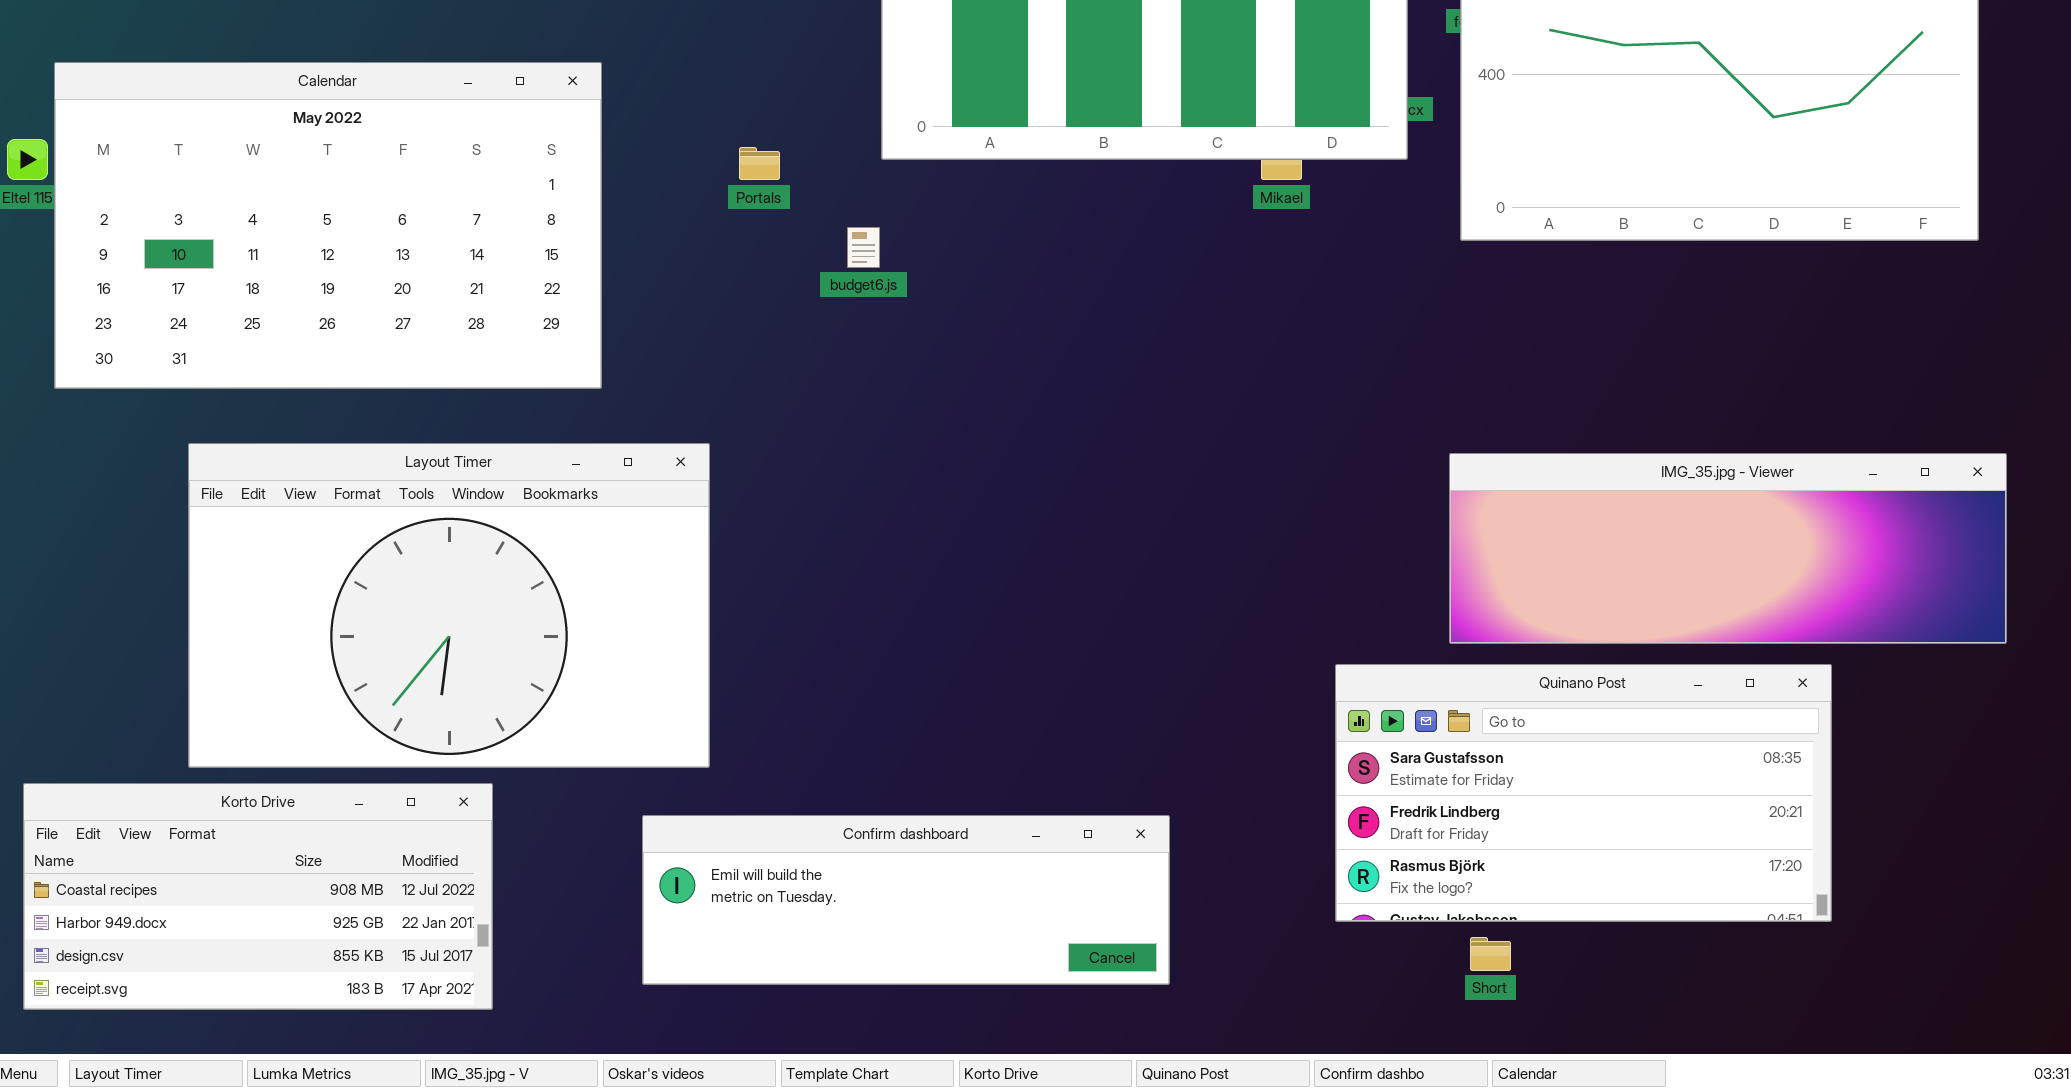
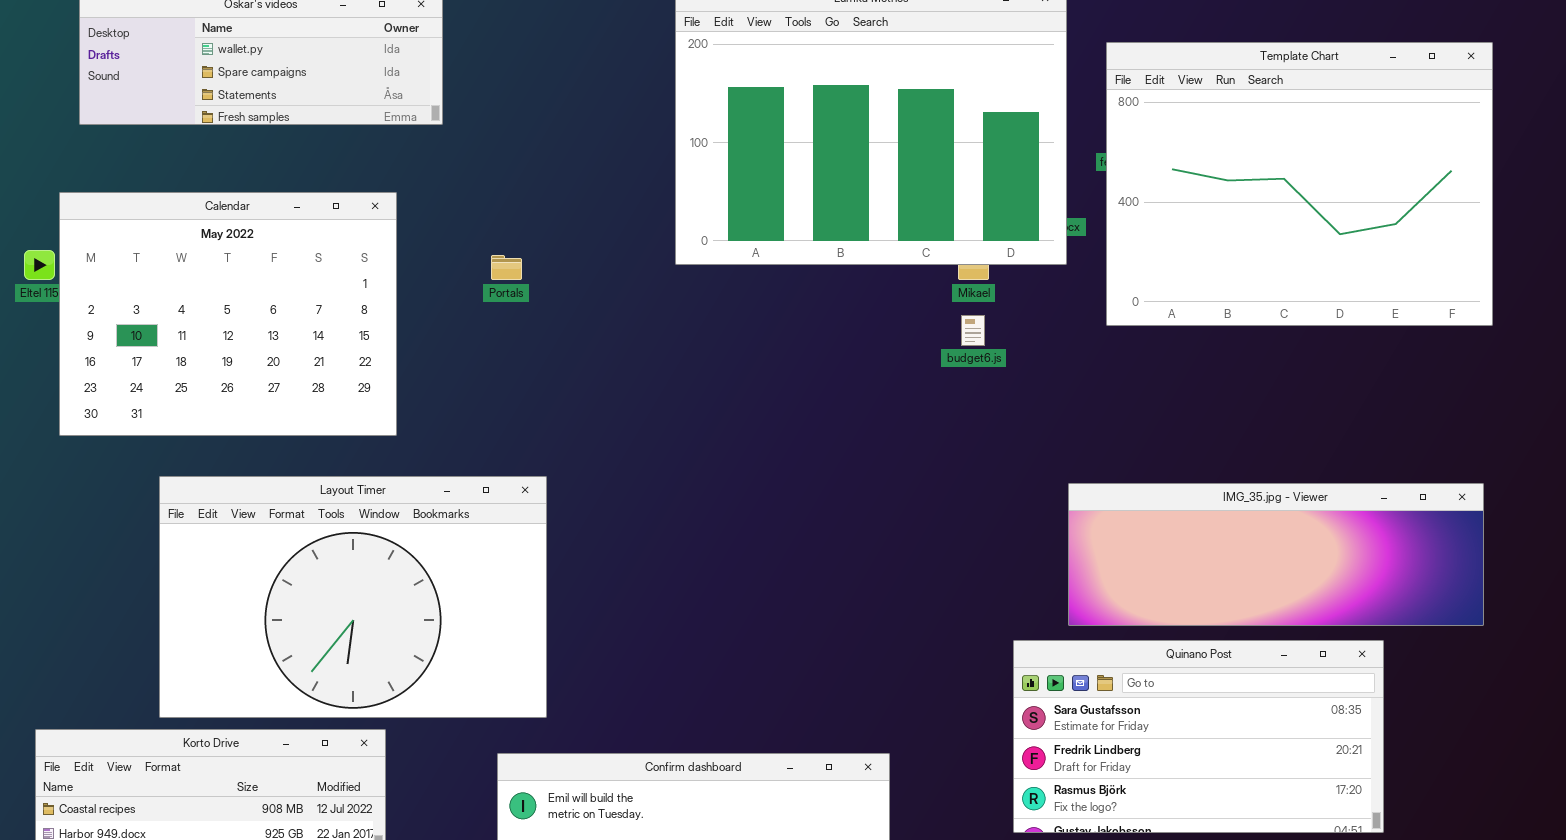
Calendar: [54,62,602,389] -> [59,192,397,436], resized
Portals: [739,147,780,180] -> [491,255,522,280], moved
budget6.js: [847,227,880,268] -> [961,315,985,346], moved
IMG_35.jpg - Viewer: [1449,453,2007,644] -> [1068,483,1484,626], moved

